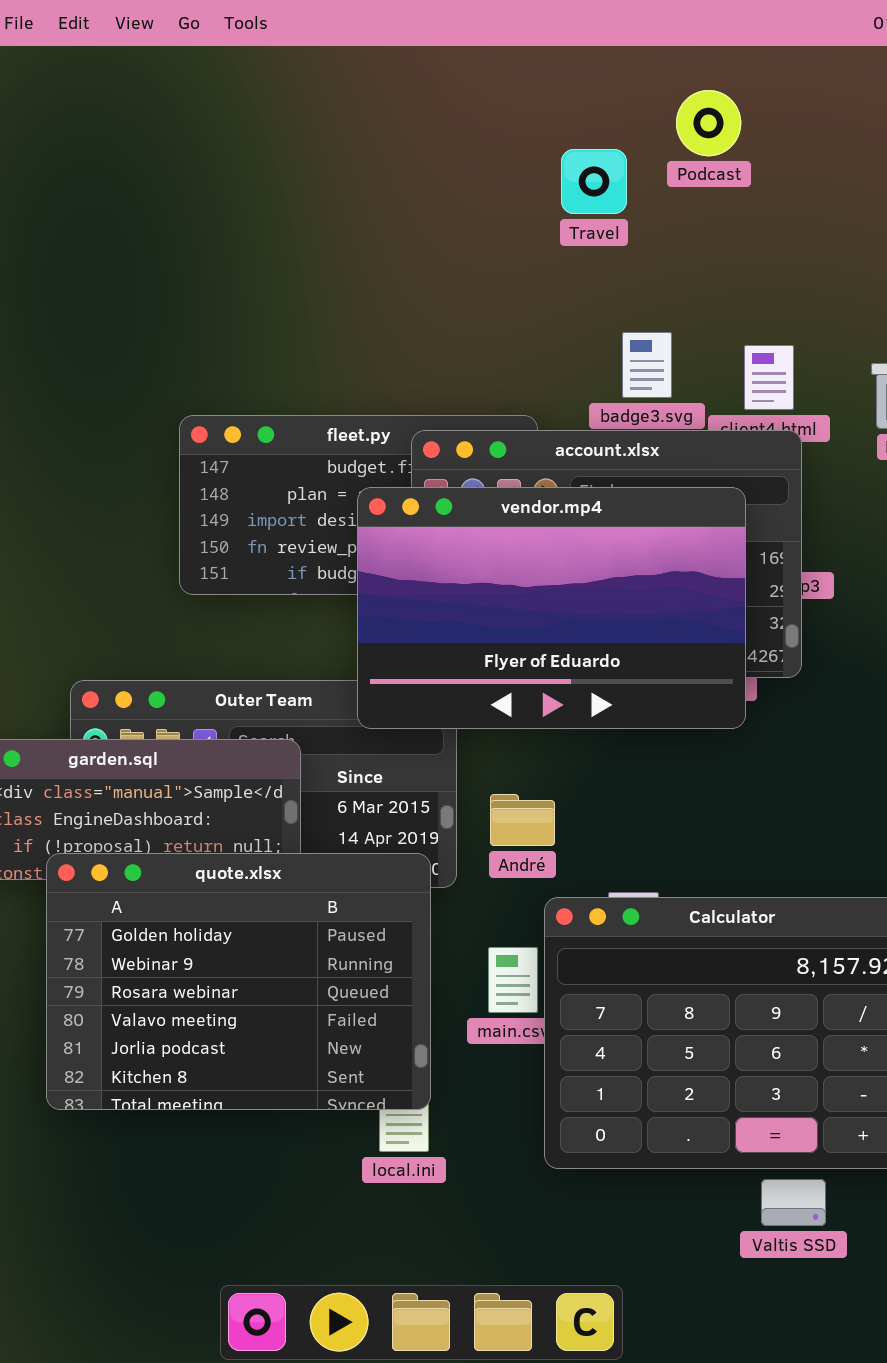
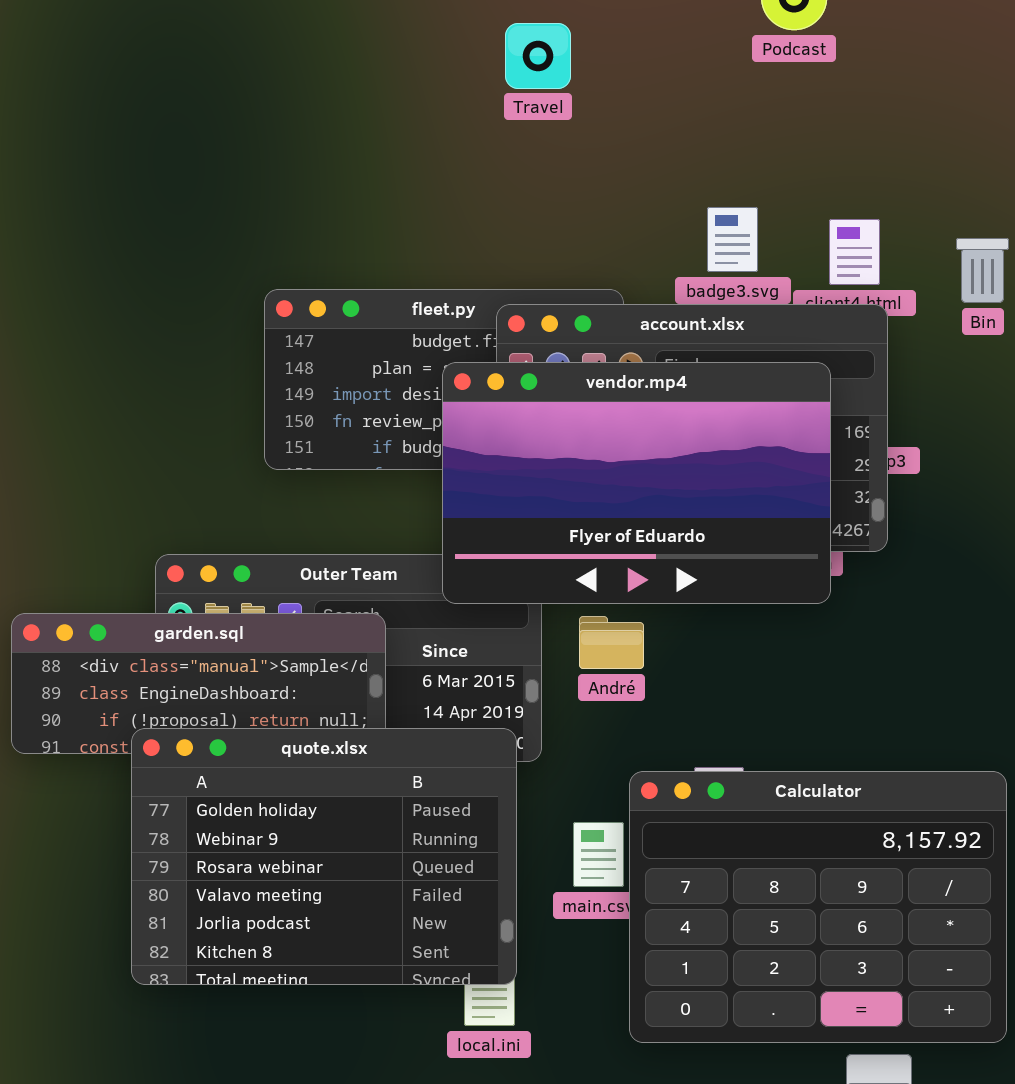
Travel: [561,149,627,214] -> [505,23,571,89], moved
André: [490,794,555,846] -> [579,616,644,669], moved

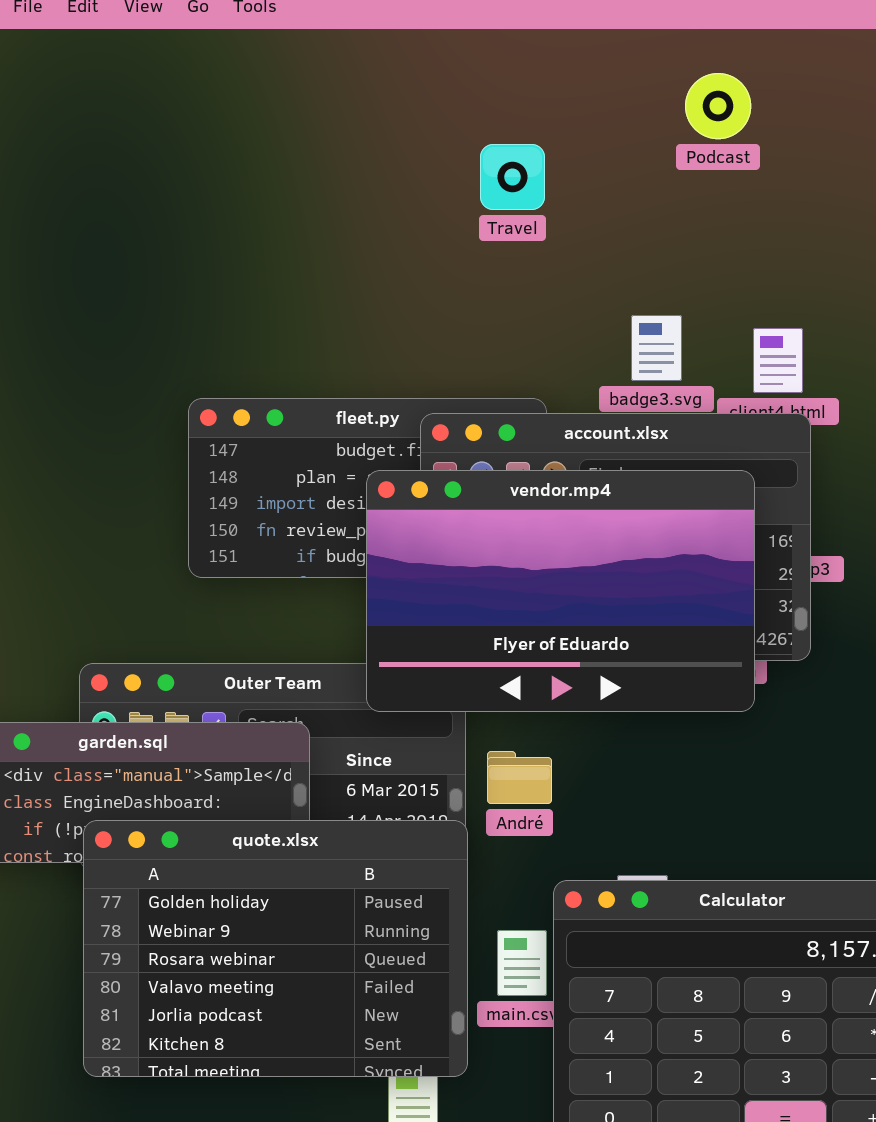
Travel: [505,23,571,89] -> [480,144,545,210], moved
André: [579,616,644,669] -> [487,751,552,804], moved
quote.xlsx: [131,728,517,985] -> [83,820,468,1077], moved

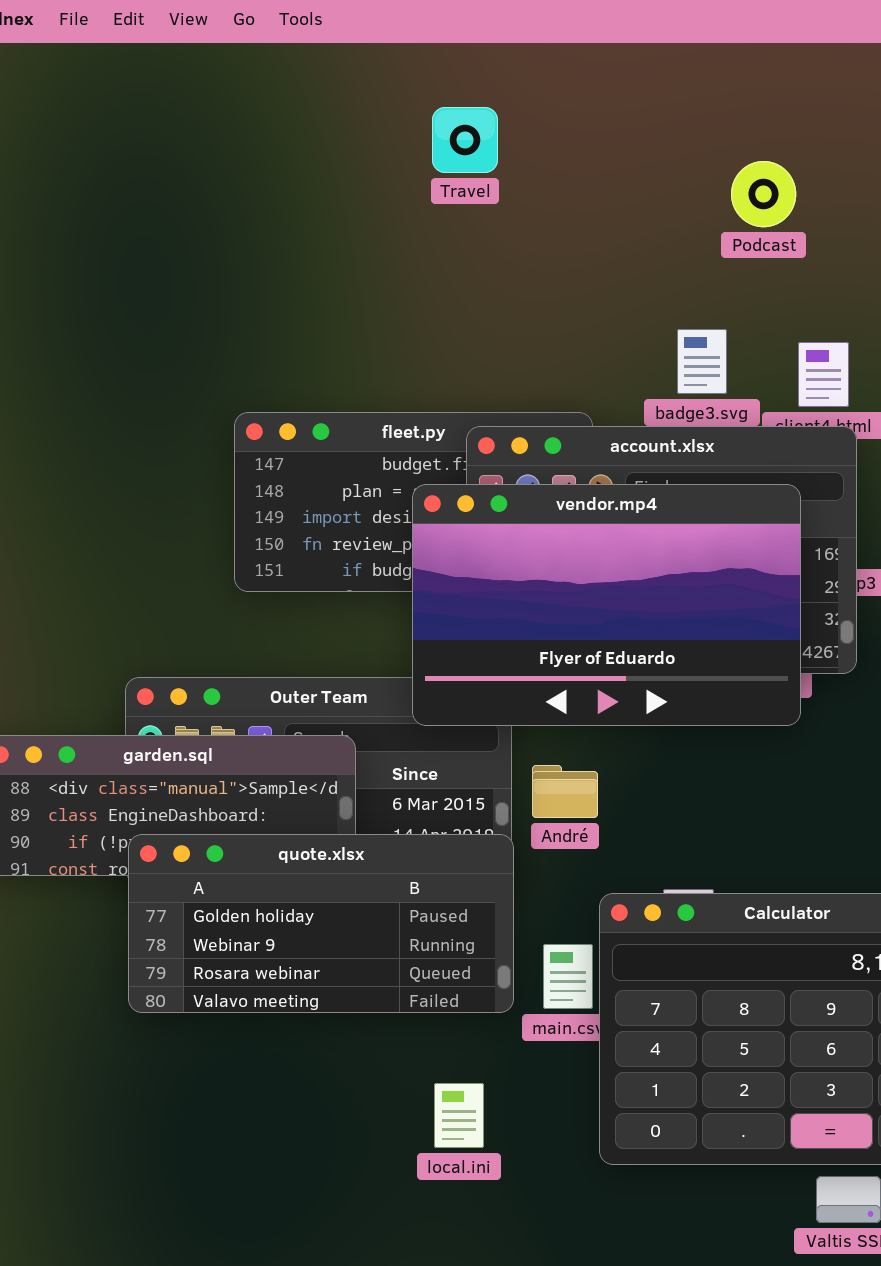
Podcast: [685,73,751,139] -> [731,161,796,227], moved
Travel: [480,144,545,210] -> [432,107,498,173], moved
quote.xlsx: [83,820,468,1077] -> [128,834,514,1013], resized

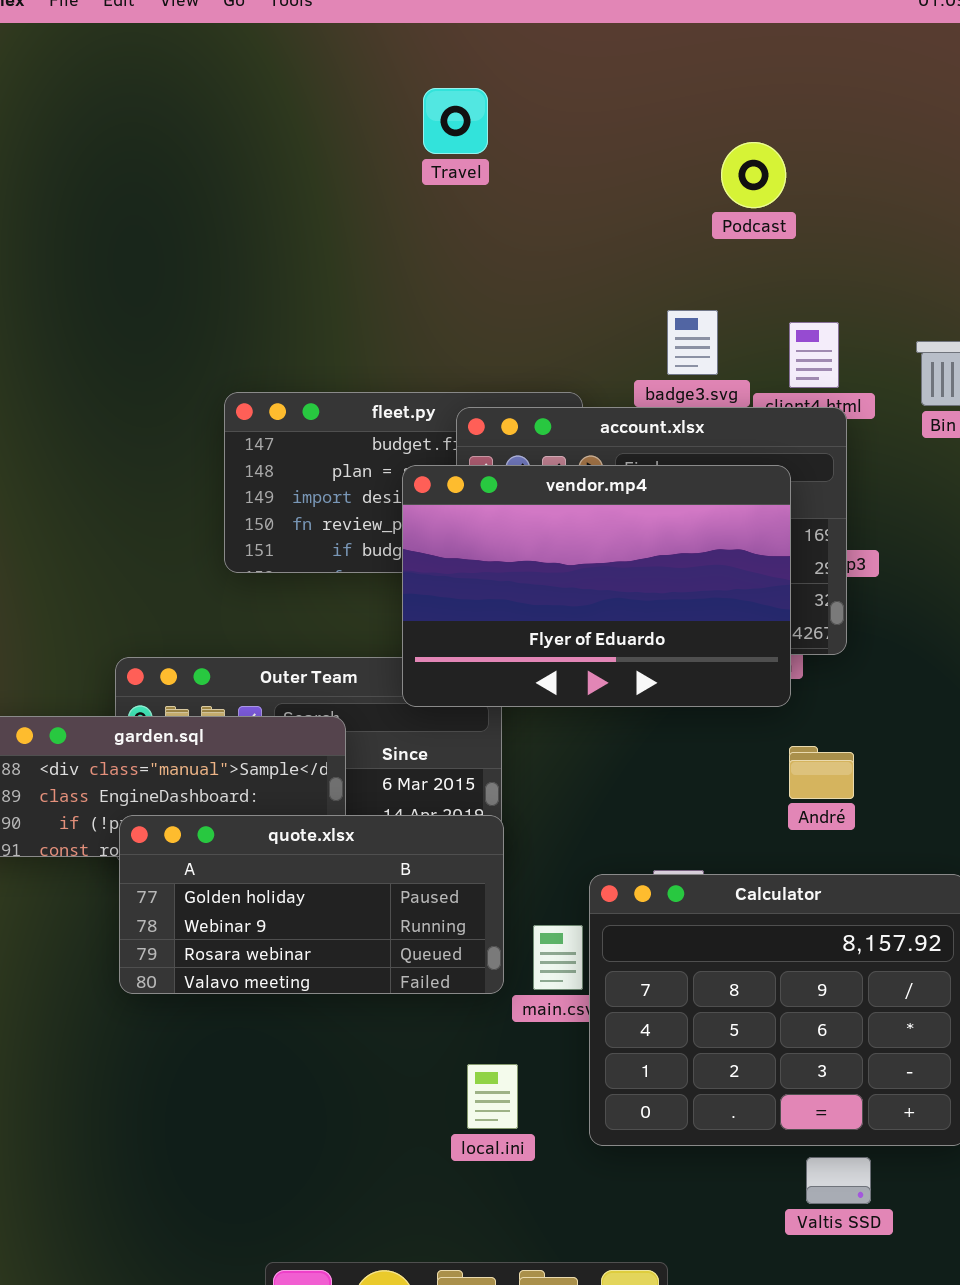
André: [532,765,598,818] -> [789,746,854,799], moved
local.ini: [434,1083,484,1148] -> [467,1064,518,1129], moved

